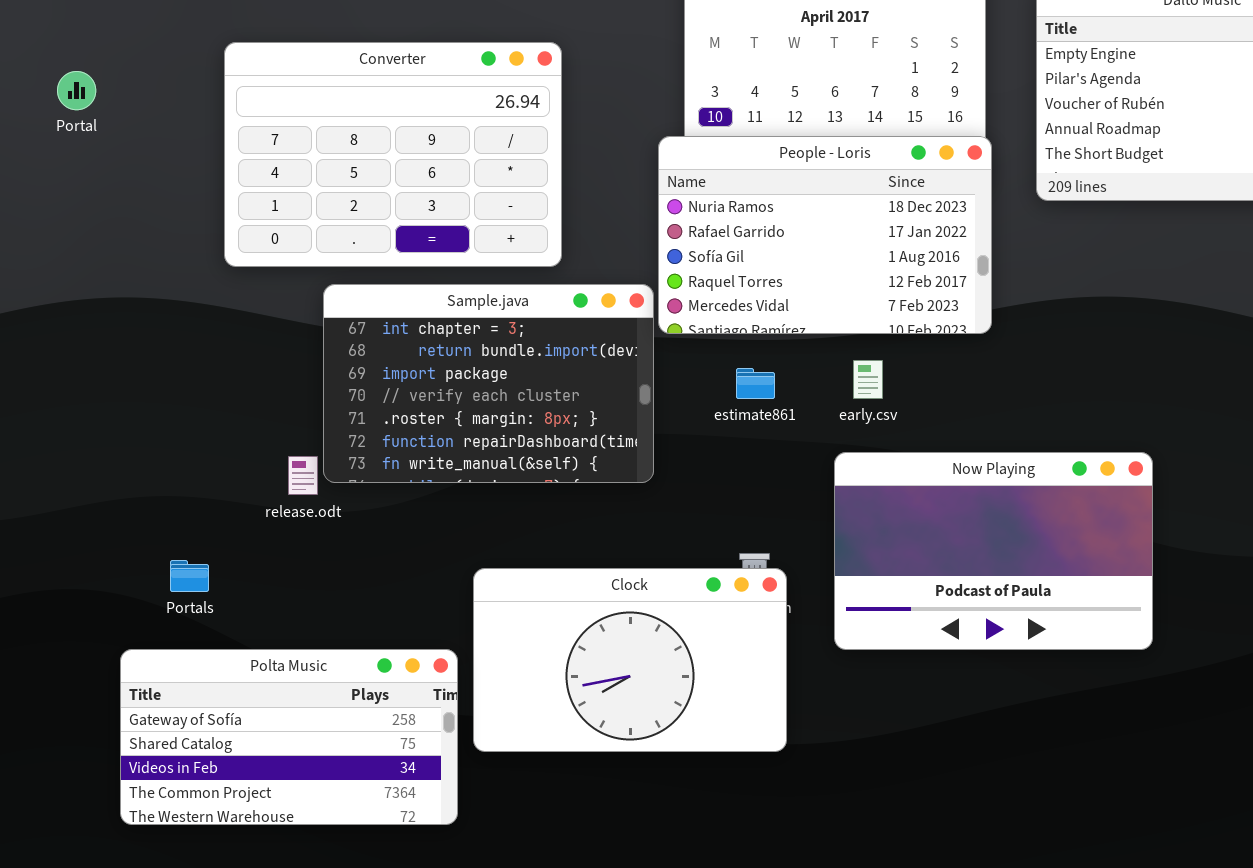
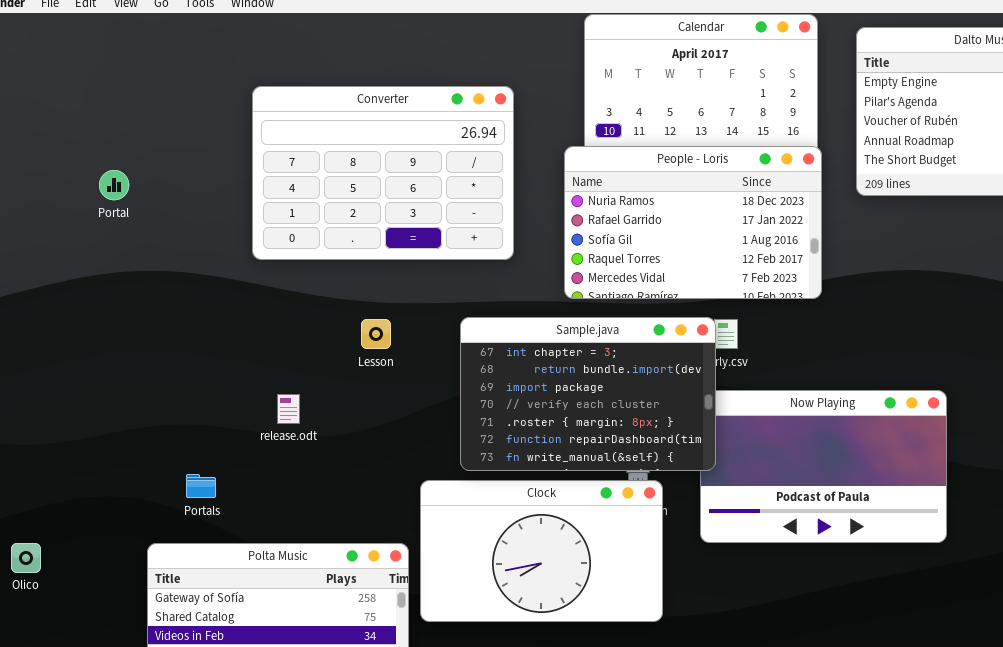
Converter: [224,42,562,267] -> [252,86,514,260], moved
Portal: [57,71,96,110] -> [99,170,129,200], moved
Sample.java: [323,284,654,483] -> [460,317,716,471], moved

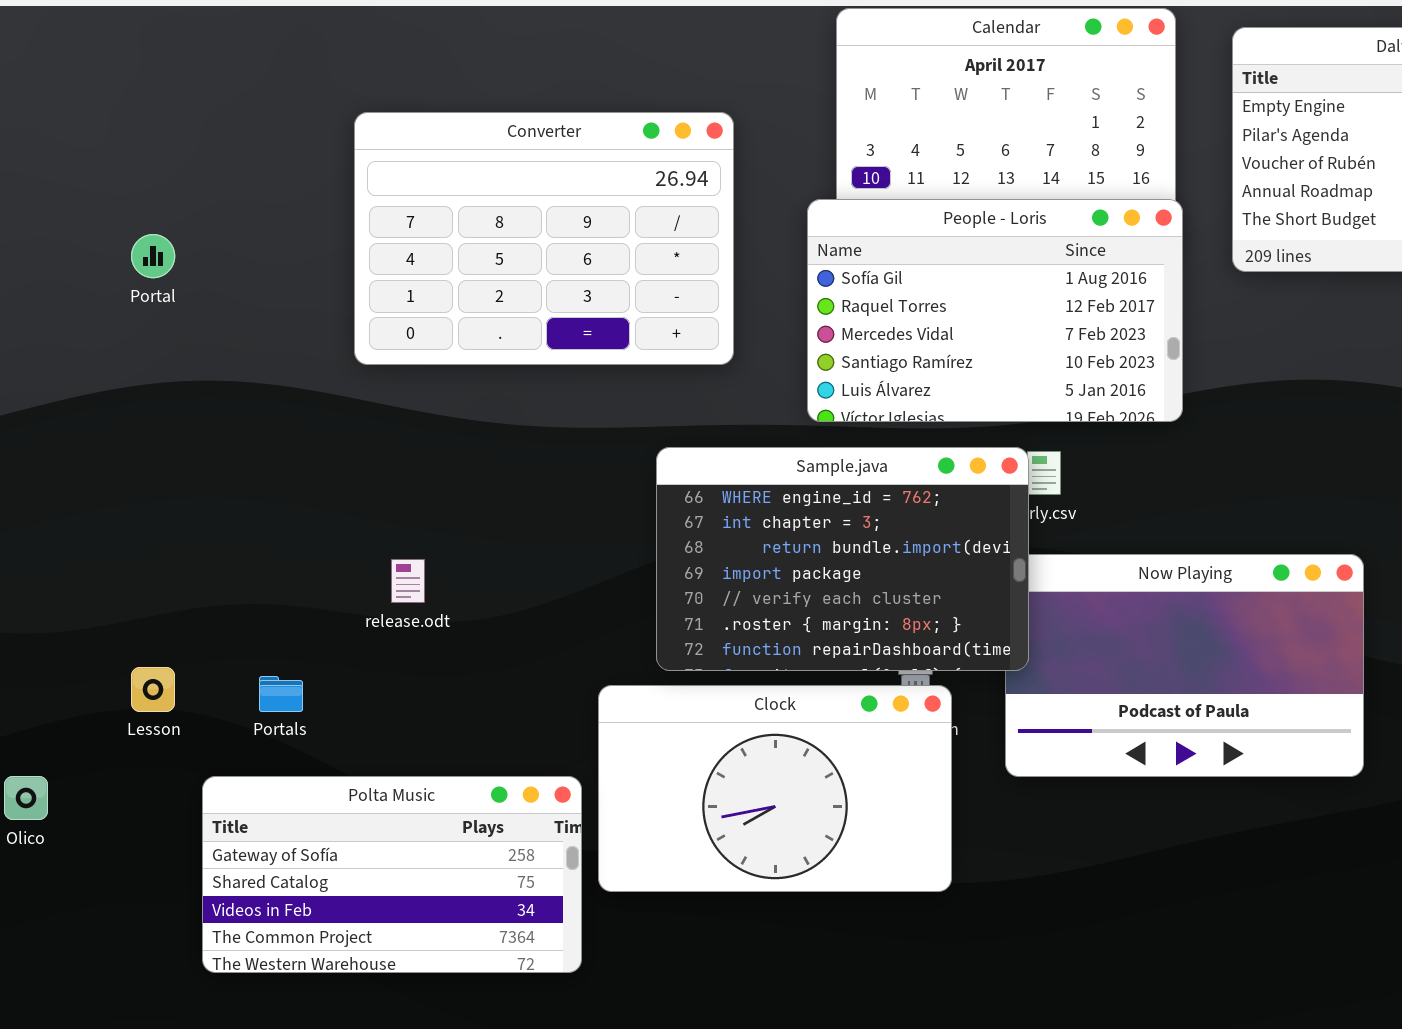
People - Loris: [564,146,822,299] -> [807,199,1183,422], scrolled down 2 rows
Sample.java: [460,317,716,471] -> [656,447,1029,671], scrolled up 1 row
Lesson: [361,319,391,349] -> [131,667,175,712], moved

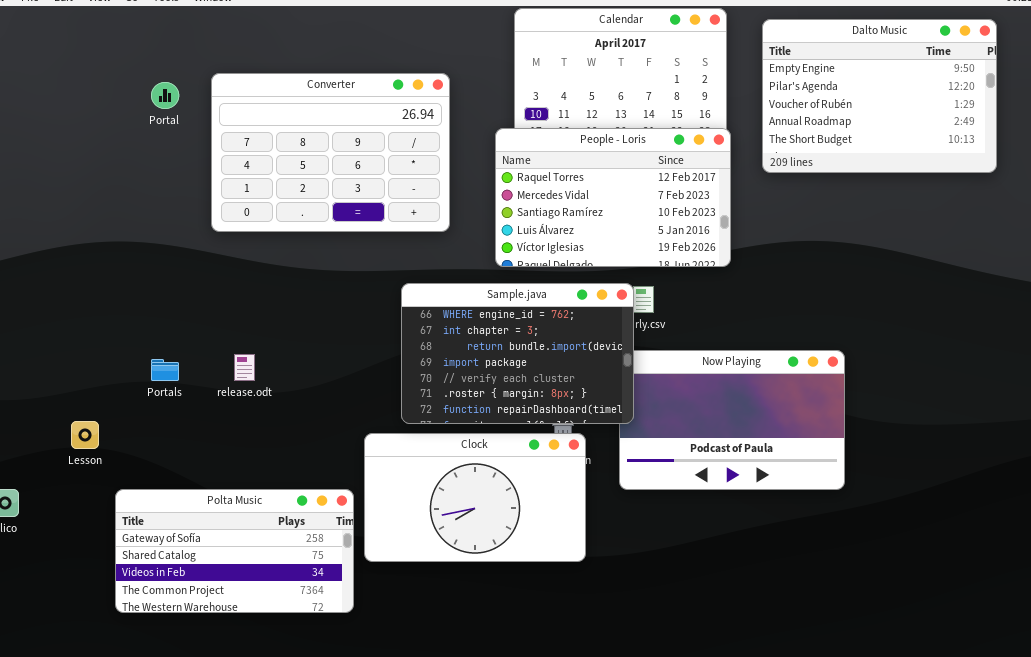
People - Loris: [807,199,1183,422] -> [495,128,731,267], scrolled down 1 row
Portal: [131,234,175,278] -> [151,82,179,109], moved
Portals: [259,676,303,712] -> [151,359,179,381], moved

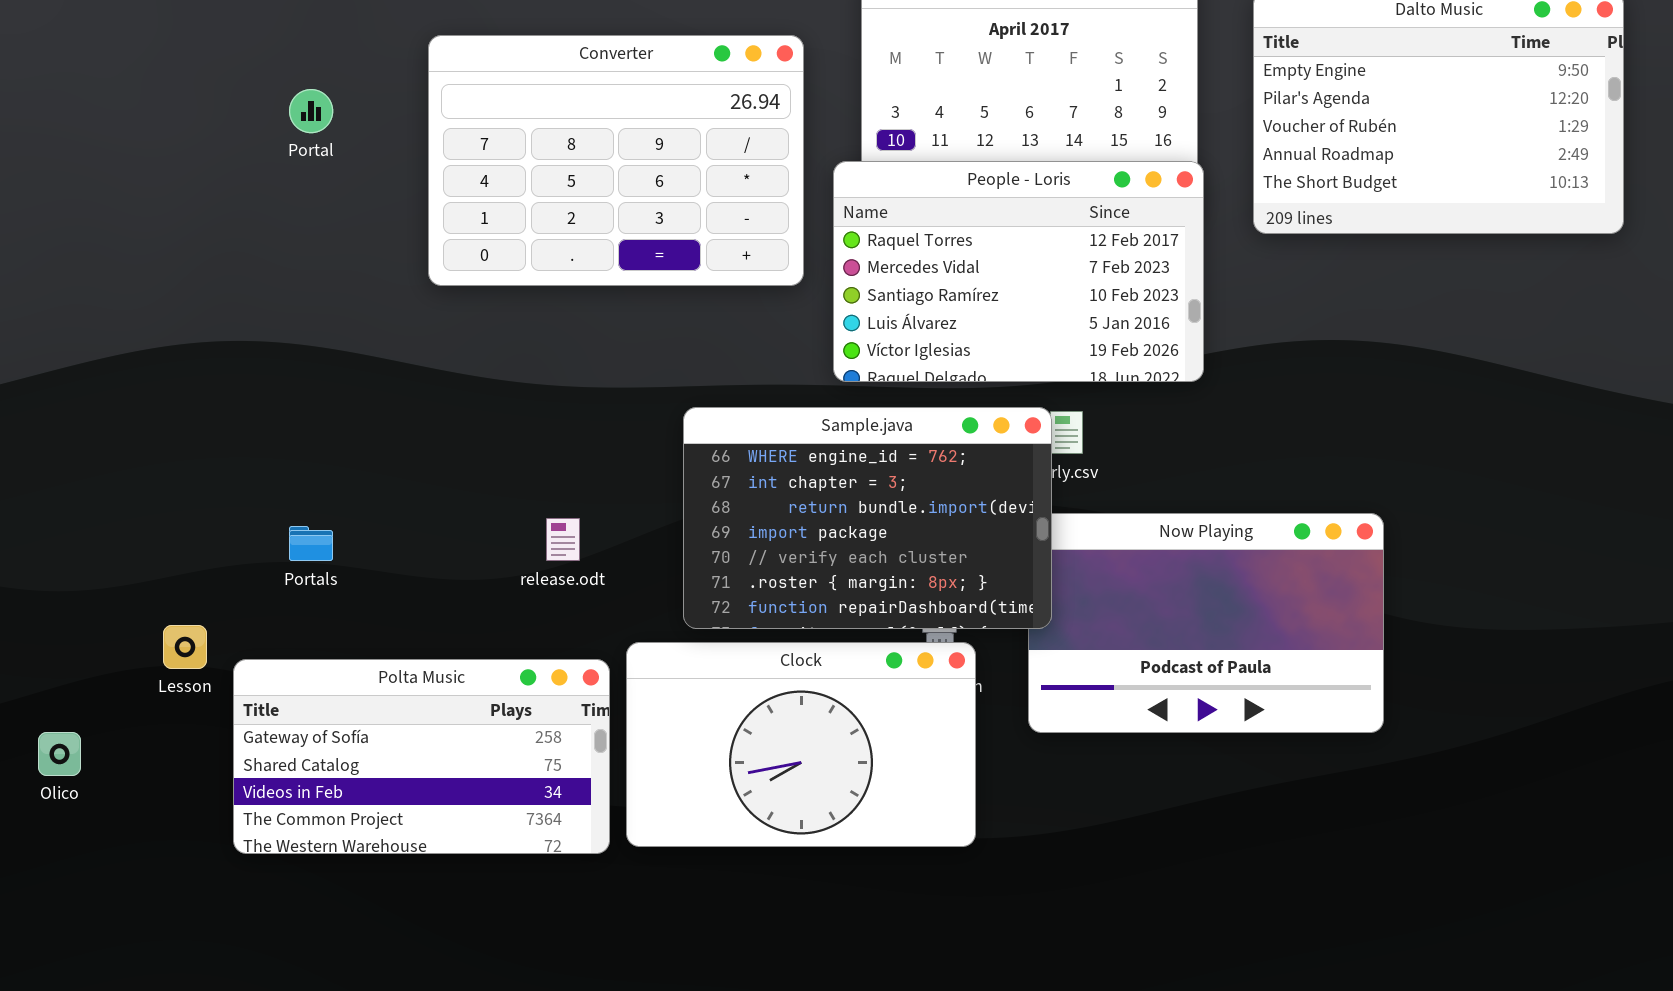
Converter: [211,73,450,232] -> [428,35,804,286], moved
release.odt: [234,354,255,381] -> [546,518,580,561], moved
Polta Music: [115,489,354,613] -> [233,659,610,854], moved

